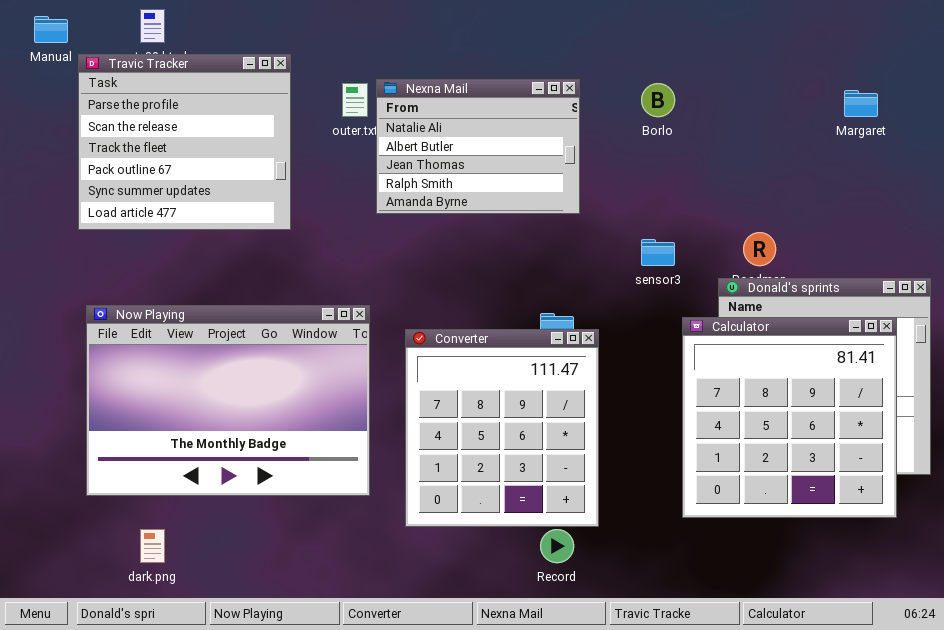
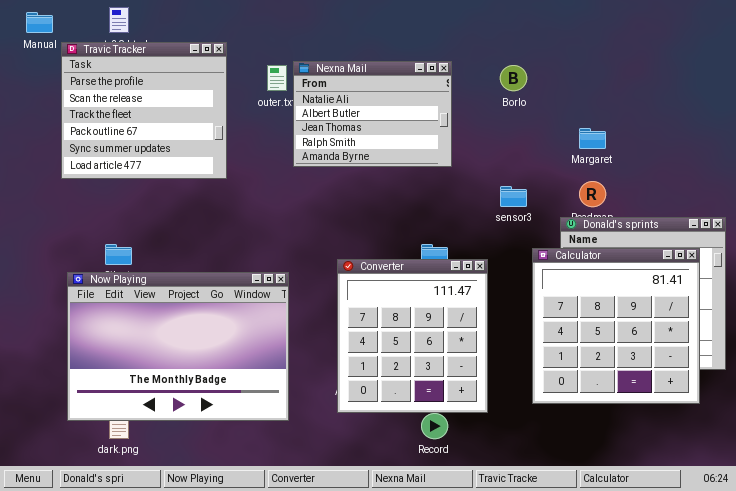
Margaret: [844,90,878,117] -> [579,128,606,149], moved
Now Playing: [86,305,370,496] -> [67,272,289,421], moved
Converter: [405,329,599,527] -> [337,259,488,413], moved

